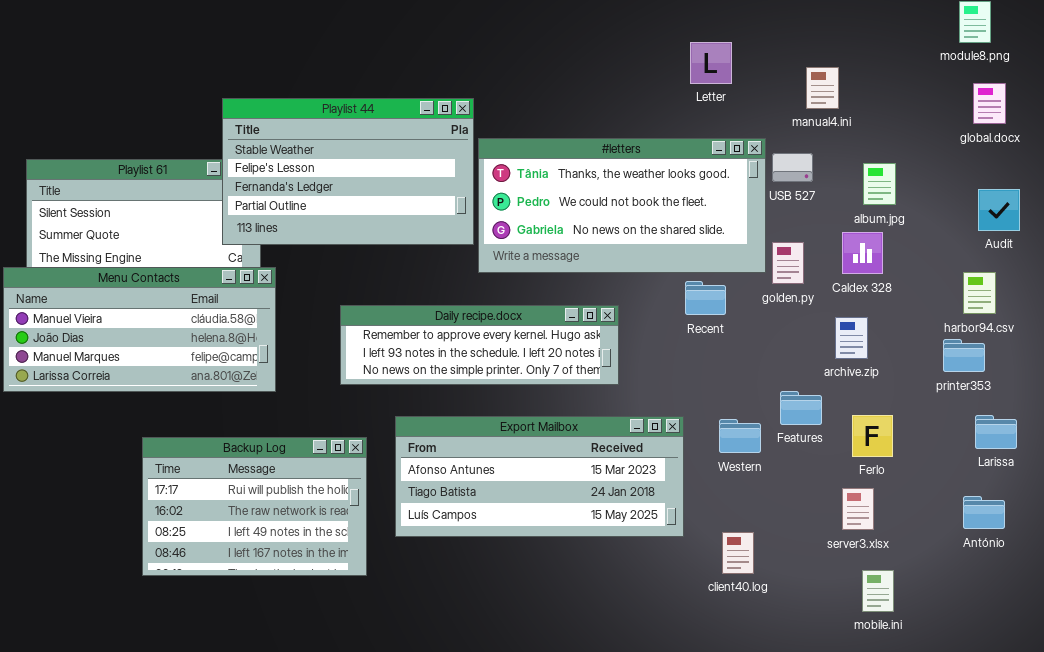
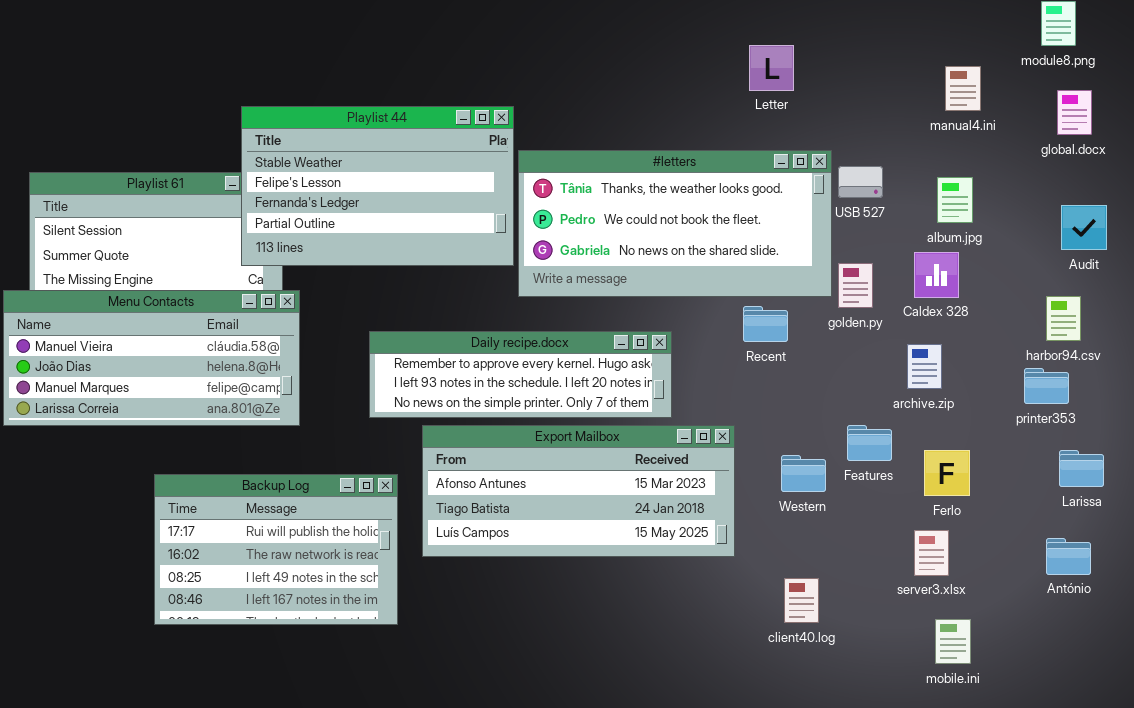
manual4.ini: [806,67,839,109] -> [945,66,981,111], moved
Export Mailbox: [395,416,684,537] -> [422,425,735,557], moved

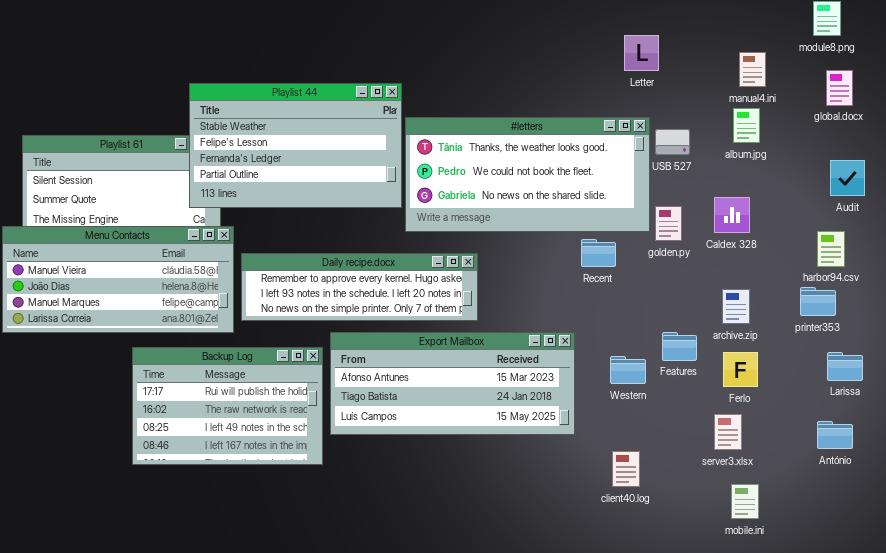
Letter: [749,45,794,91] -> [624,35,659,71], moved
album.jpg: [937,177,973,223] -> [733,108,760,143], moved
Daily recipe.docx: [369,331,672,418] -> [241,253,478,321], moved
archive.zip: [907,344,942,389] -> [722,289,750,324], moved
Backup Log: [154,474,398,625] -> [132,347,323,465], moved

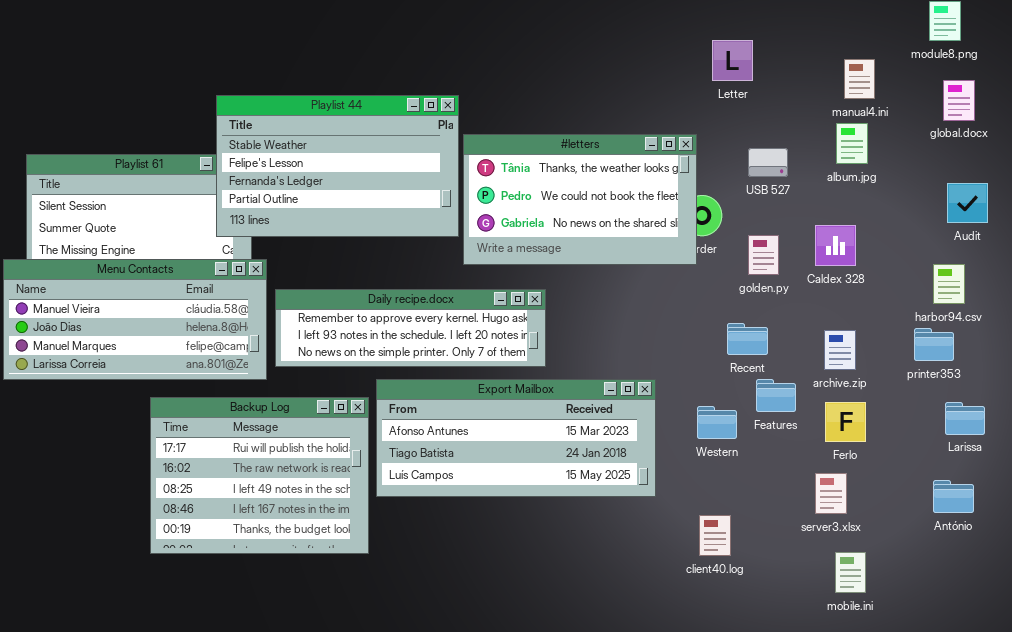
#letters: [405,117,650,232] -> [463,134,697,265], resized
Recent: [581,239,616,267] -> [727,323,768,355], moved
Backup Log: [132,347,323,465] -> [150,397,369,554], resized

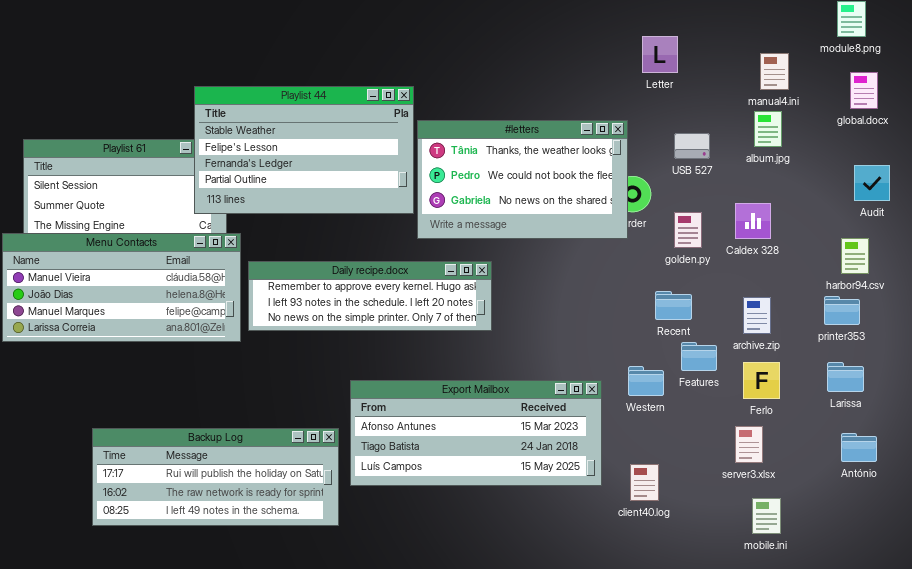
Export Mailbox: [376,379,656,497] -> [350,380,602,486], moved
Backup Log: [150,397,369,554] -> [92,428,339,526], moved, resized
Larissa: [945,402,985,435] -> [827,362,864,392], moved

